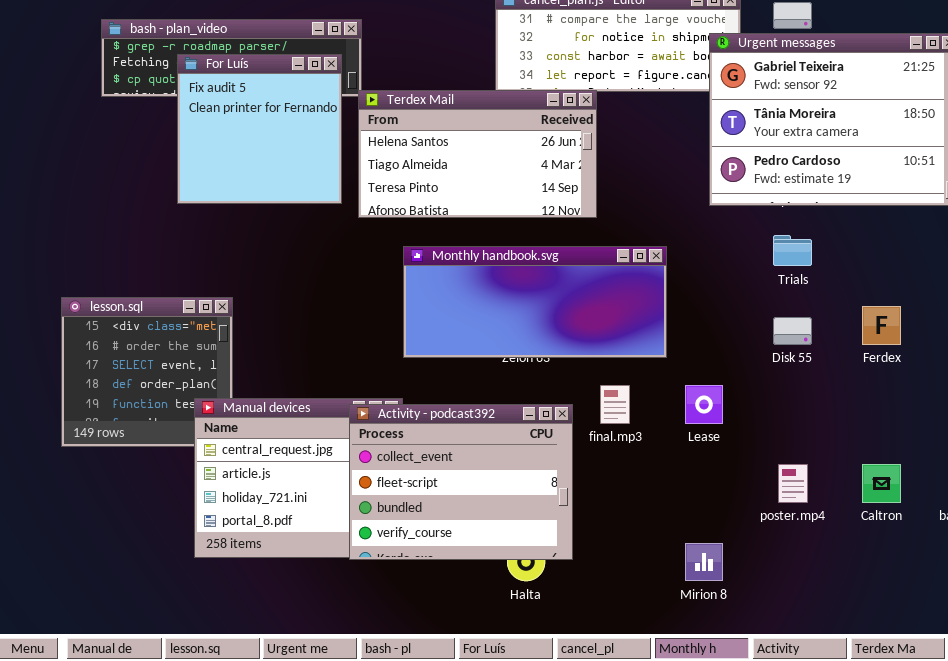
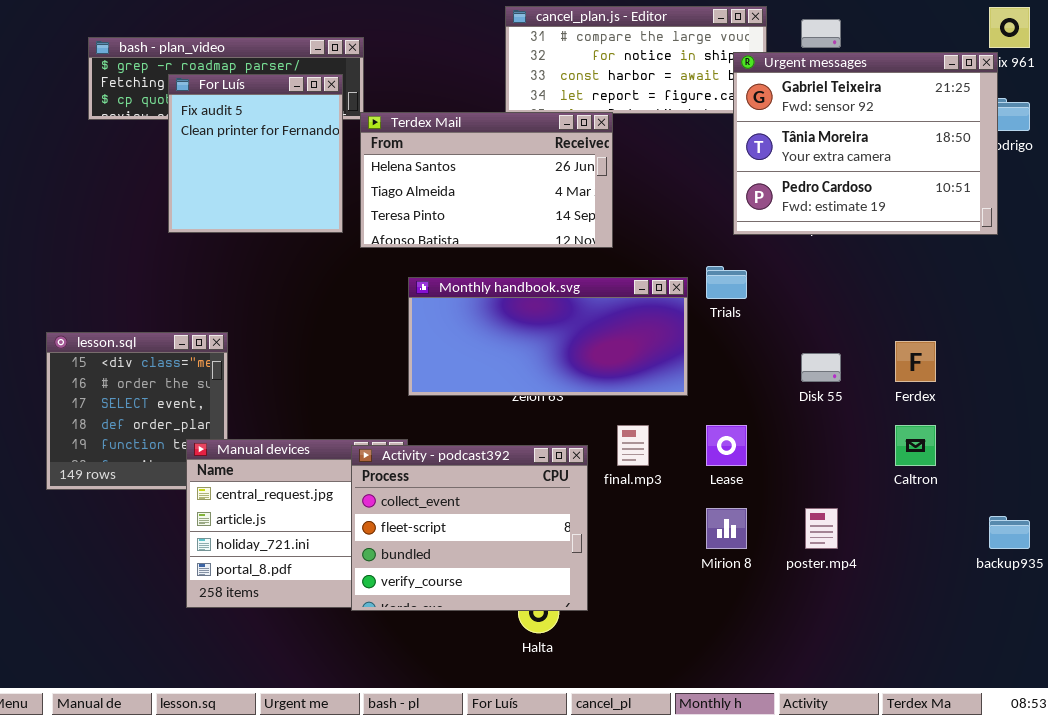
Trials: [773,235,812,266] -> [706,266,747,299], moved
Caltron: [862,464,901,503] -> [895,425,936,466], moved
Mirion 8: [685,543,723,581] -> [706,508,747,549], moved

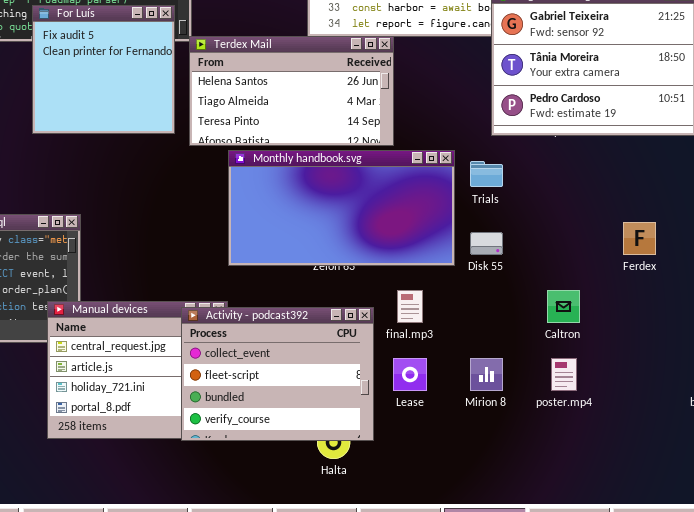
Monthly handbook.svg: [408,277,688,396] -> [228,150,455,266], resized
Disk 55: [801,353,841,382] -> [470,232,503,255], moved
Lease: [706,425,747,466] -> [393,358,427,391], moved
Caltron: [895,425,936,466] -> [547,290,580,323], moved

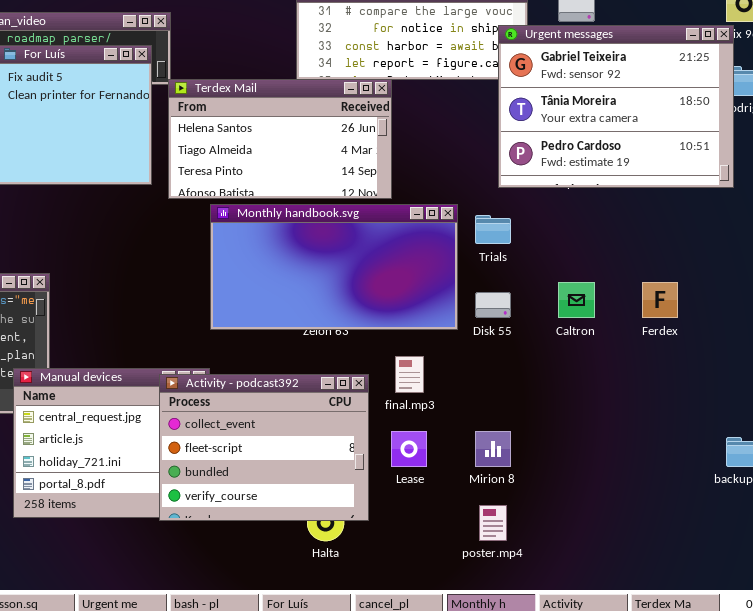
Caltron: [547,290,580,323] -> [558,282,595,318], moved
poster.mp4: [551,358,577,391] -> [479,505,507,541], moved

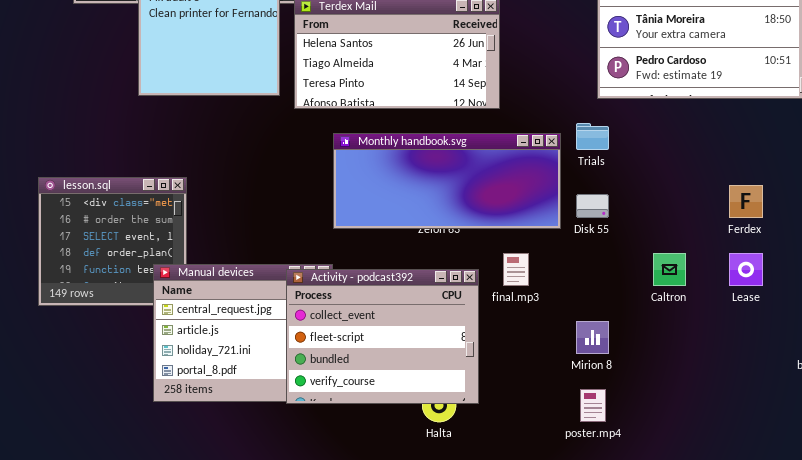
Monthly handbook.svg: [210,204,458,330] -> [333,133,561,229], resized
Caltron: [558,282,595,318] -> [653,253,686,286], moved
Lease: [391,431,427,467] -> [729,253,763,286], moved

